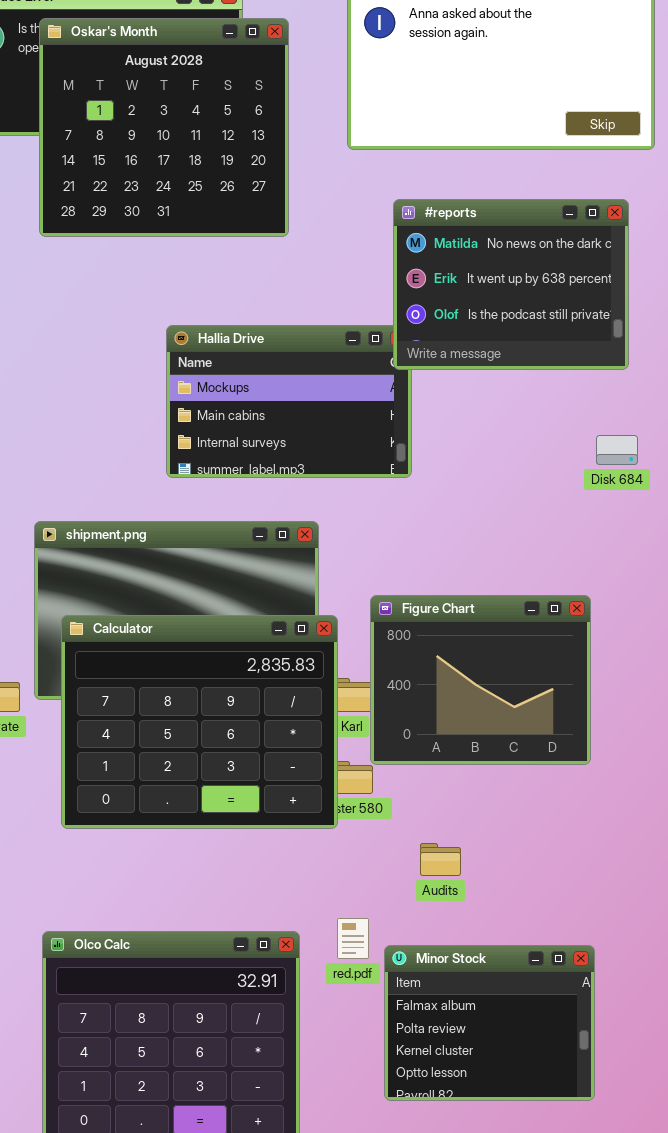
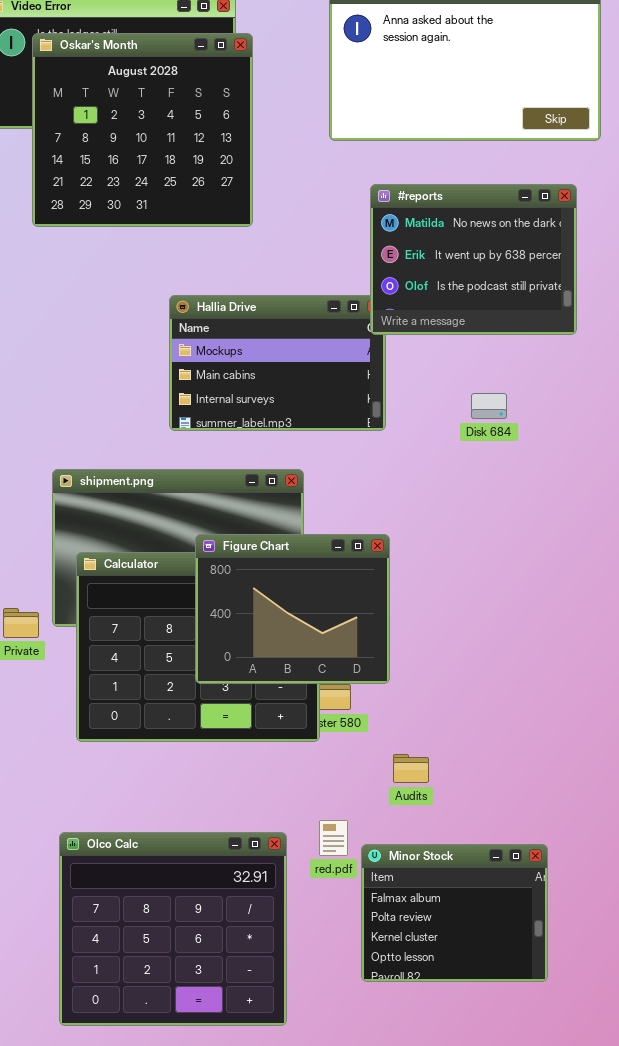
Oskar's Month: [39,18,289,237] -> [32,33,253,227], moved
Disk 684: [596,435,638,465] -> [471,393,507,419], moved
Figure Chart: [370,595,591,765] -> [195,534,390,684], moved

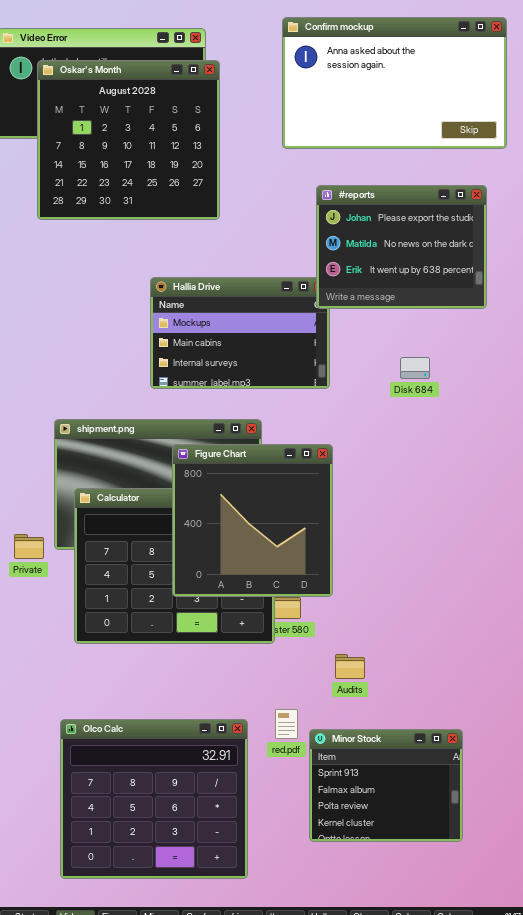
#reports: [370,184,577,335] -> [316,185,487,309], scrolled up 1 row
Figure Chart: [195,534,390,684] -> [172,444,333,597], resized
Minor Stock: [361,844,548,982] -> [309,729,463,842], scrolled up 1 row

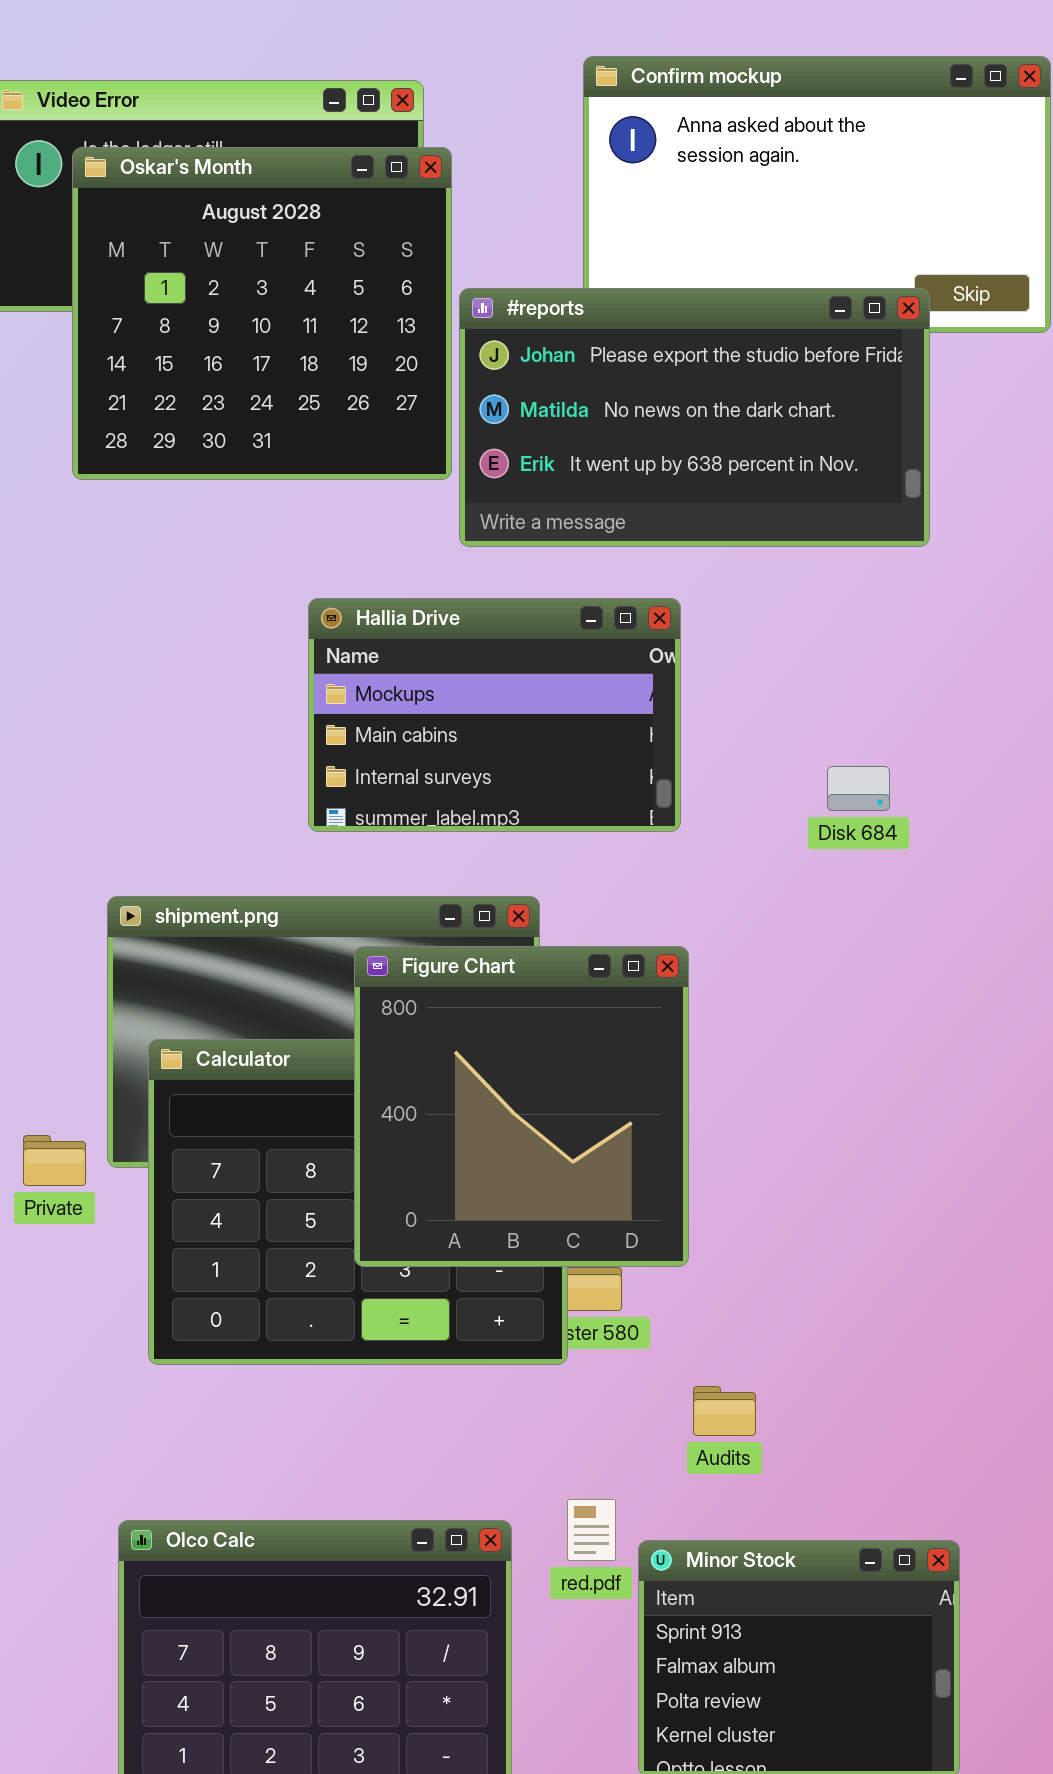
#reports: [316,185,487,309] -> [459,288,930,547], moved, resized

